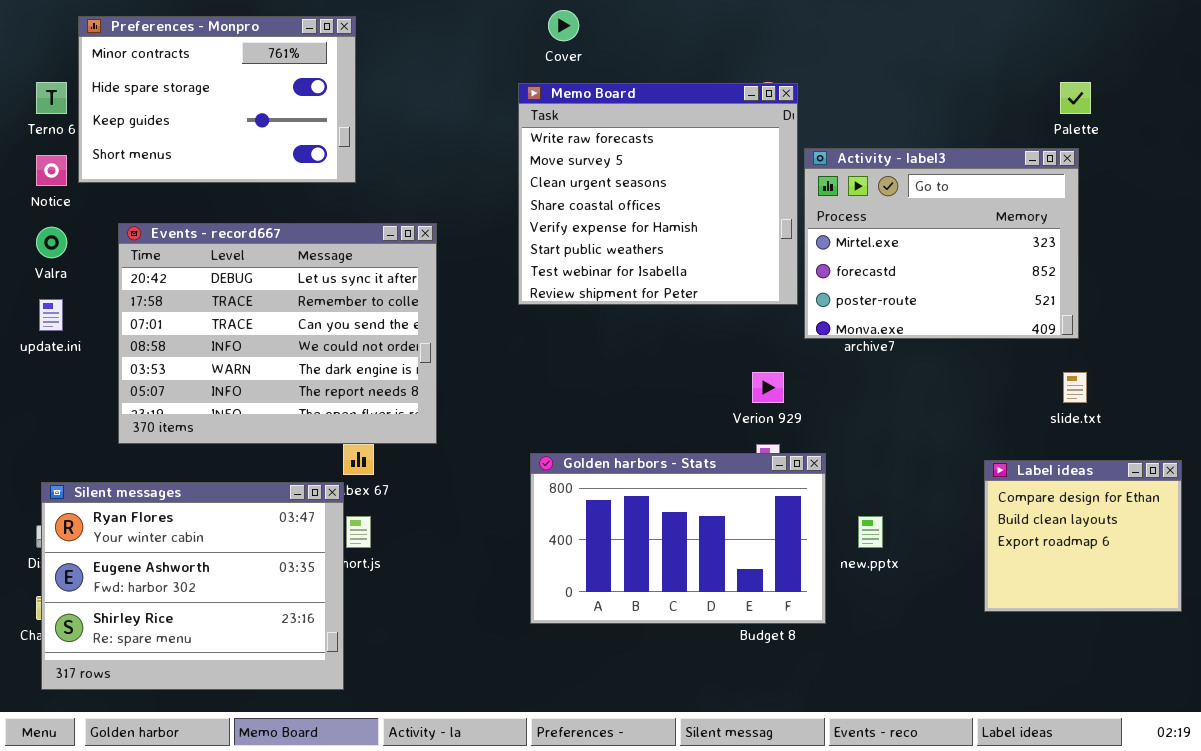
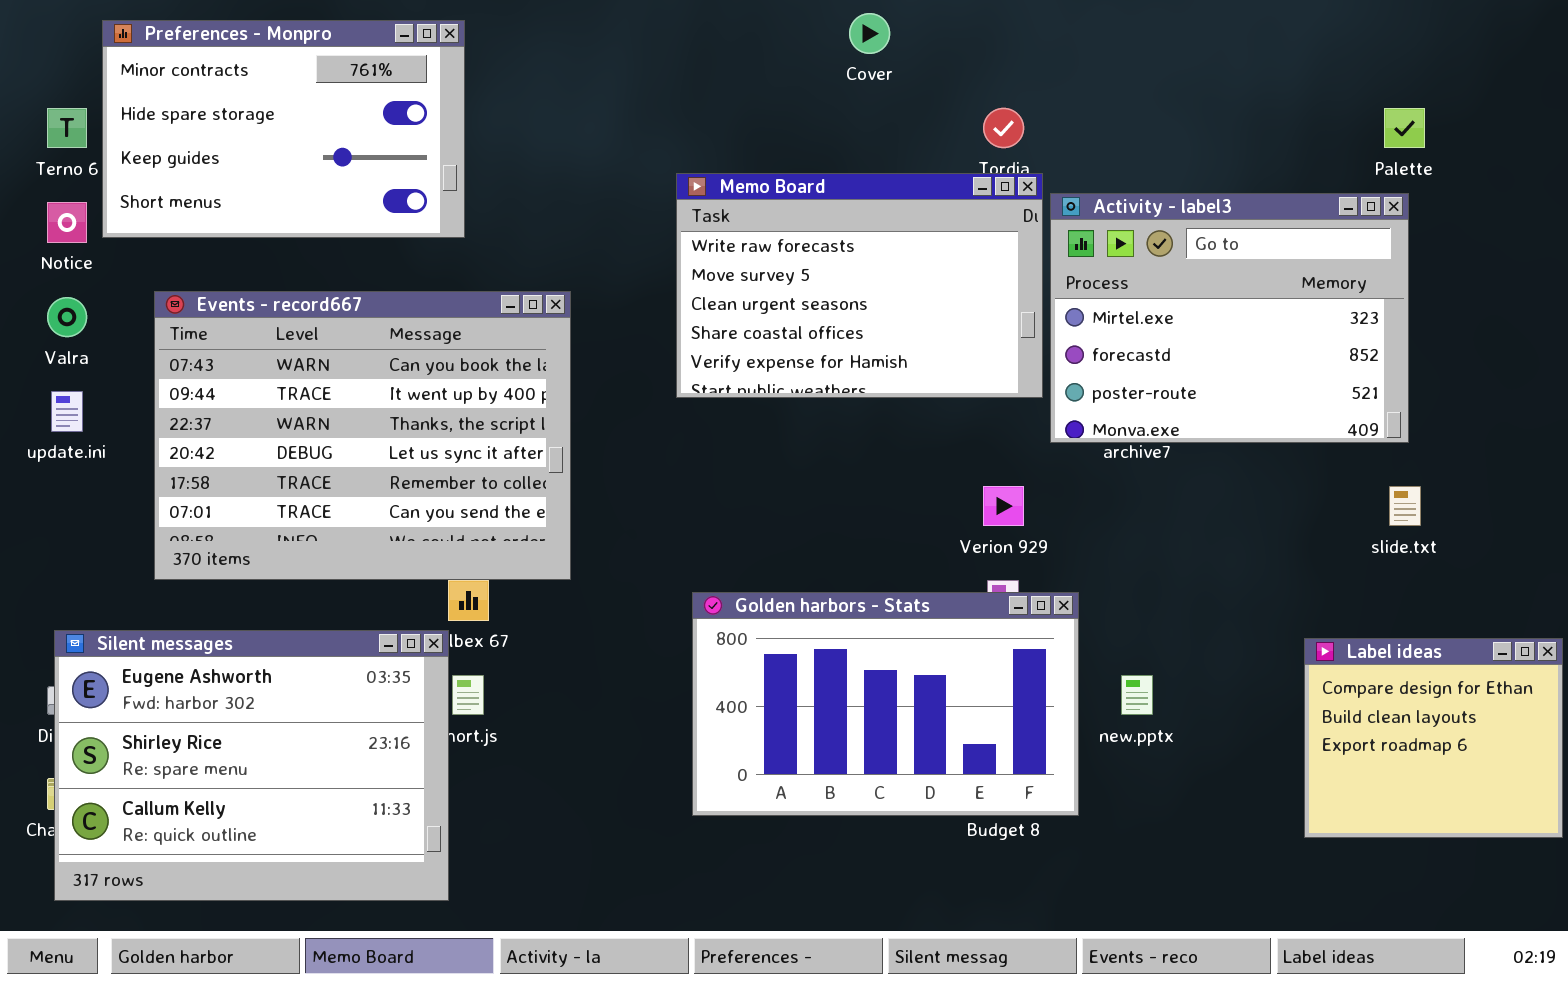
Cover: [548,10,579,41] -> [849,13,890,54], moved
Memo Board: [518,83,798,305] -> [676,173,1043,398], resized
Events - record667: [118,223,437,444] -> [154,291,571,580], scrolled up 3 rows
Label ideas: [984,460,1182,612] -> [1304,638,1563,838], moved
Silent messages: [41,482,344,690] -> [54,630,449,901], scrolled down 1 row

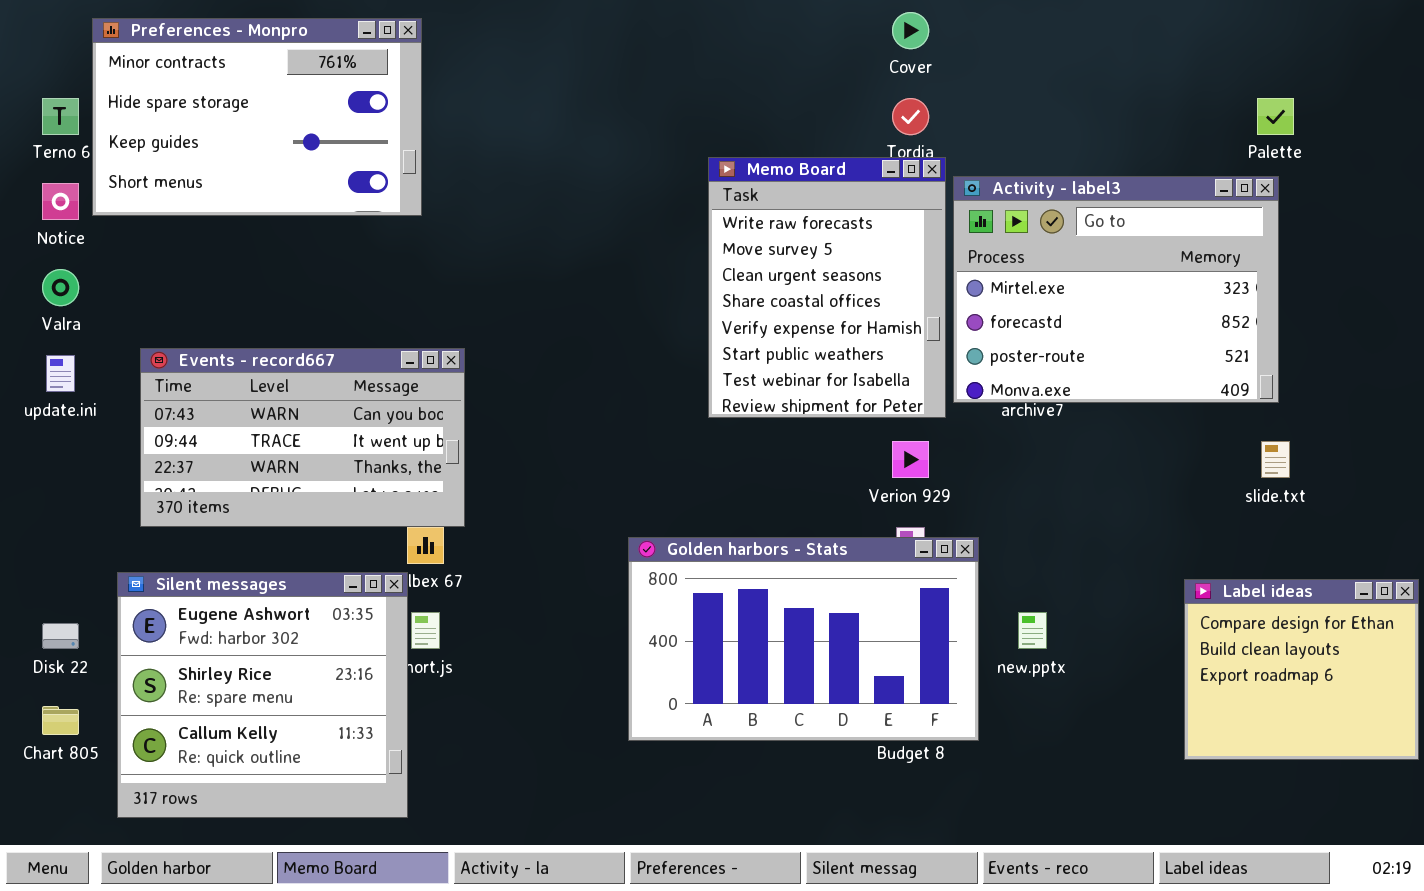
Cover: [849,13,890,54] -> [892,12,929,49], moved
Memo Board: [676,173,1043,398] -> [708,157,946,418], resized
Events - record667: [154,291,571,580] -> [140,348,465,527], resized
Silent messages: [54,630,449,901] -> [117,572,408,818], resized

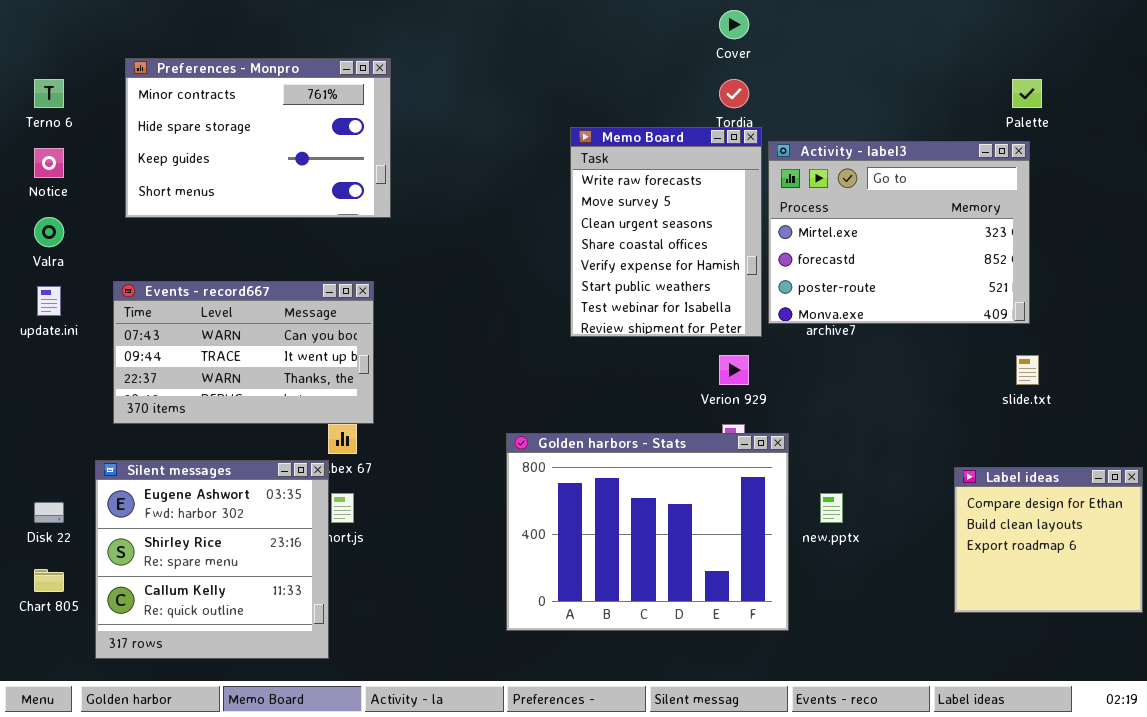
Preferences - Monpro: [92,18,422,216] -> [125,58,391,218], moved
Golden harbors - Stats: [628,537,979,741] -> [506,433,789,631], resized

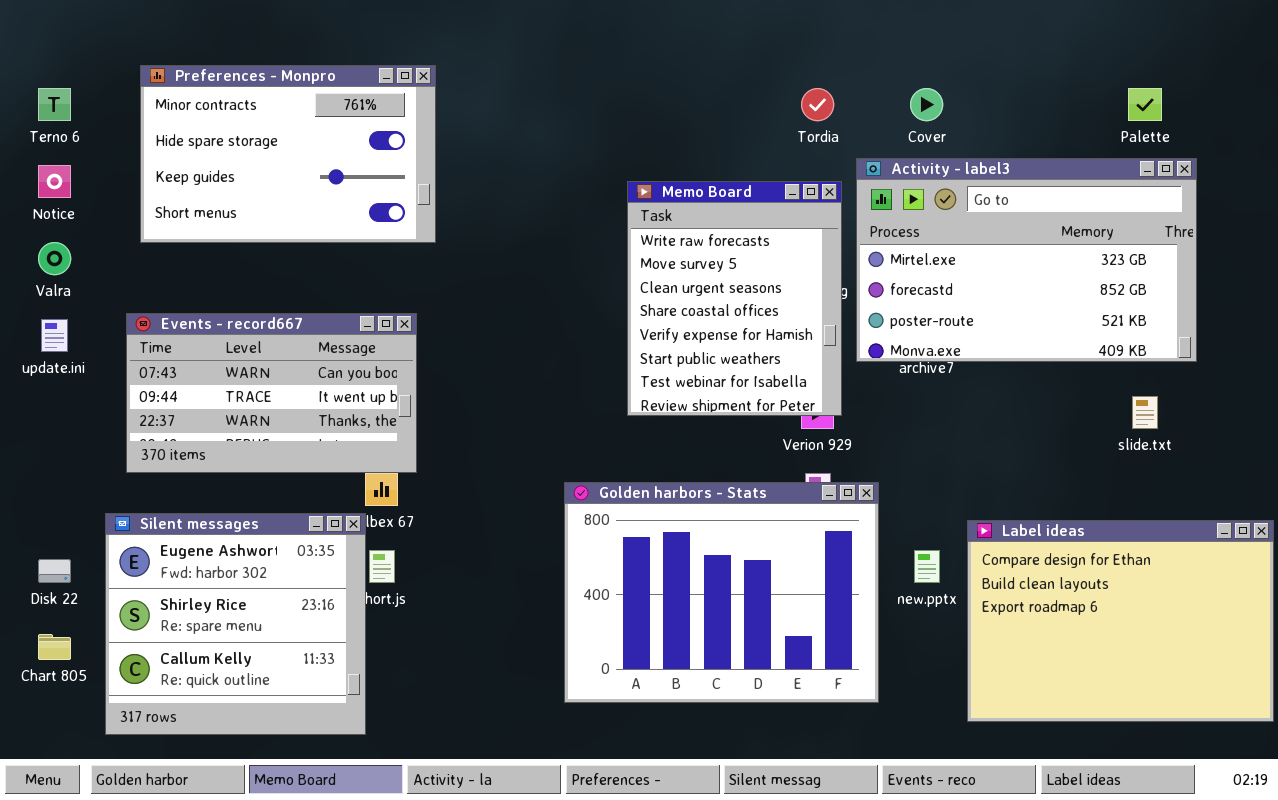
Cover: [719,10,749,39] -> [910,88,943,121], moved
Memo Board: [570,127,762,337] -> [627,181,842,416], moved
Activity - label3: [768,141,1030,324] -> [856,158,1197,362], resized
Label ideas: [954,467,1143,613] -> [967,520,1274,722], resized

